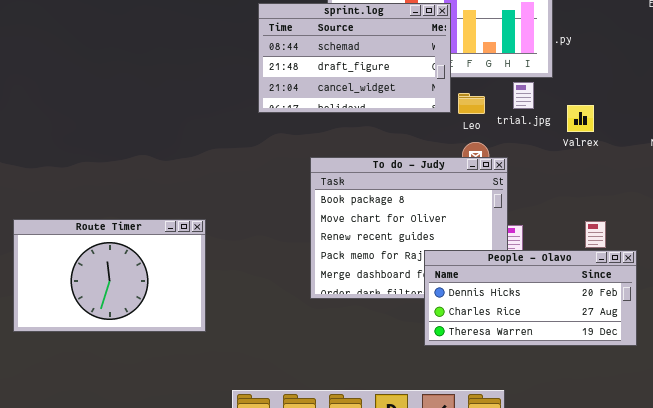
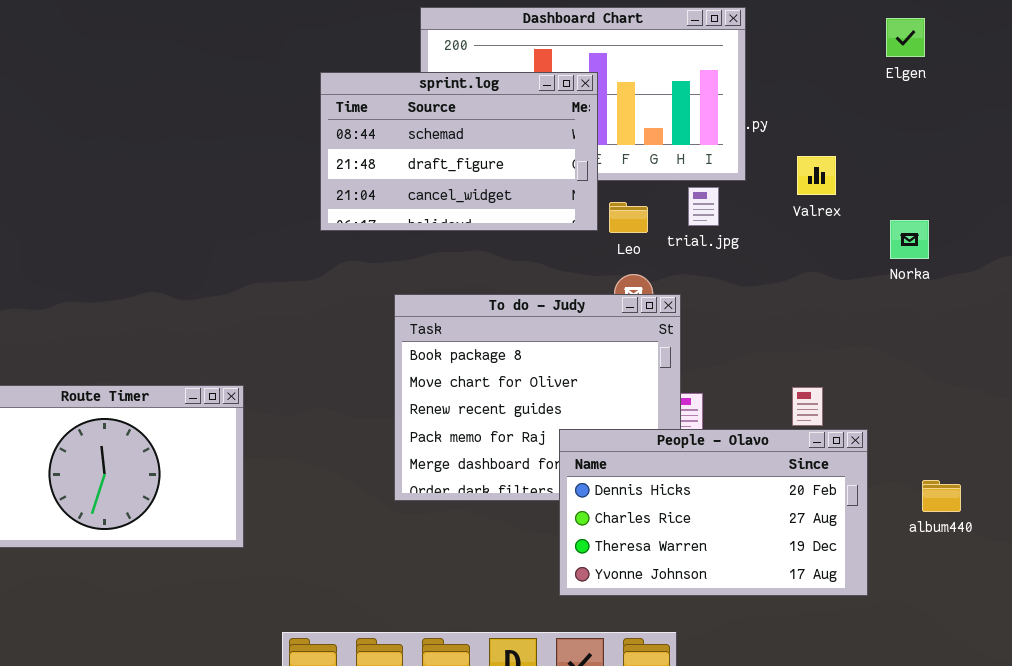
Valrex: [567,105,594,132] -> [797,156,836,195], moved
People - Olavo: [424,250,637,346] -> [559,429,868,596], resized

